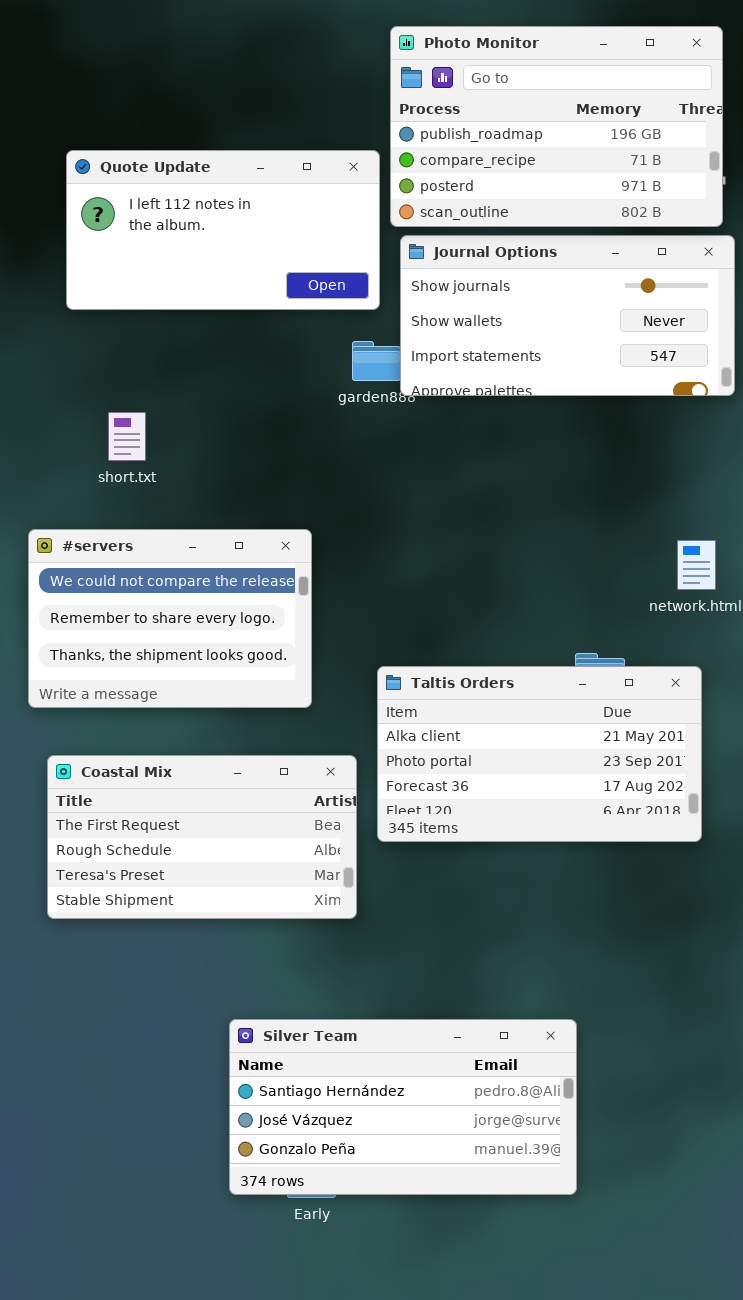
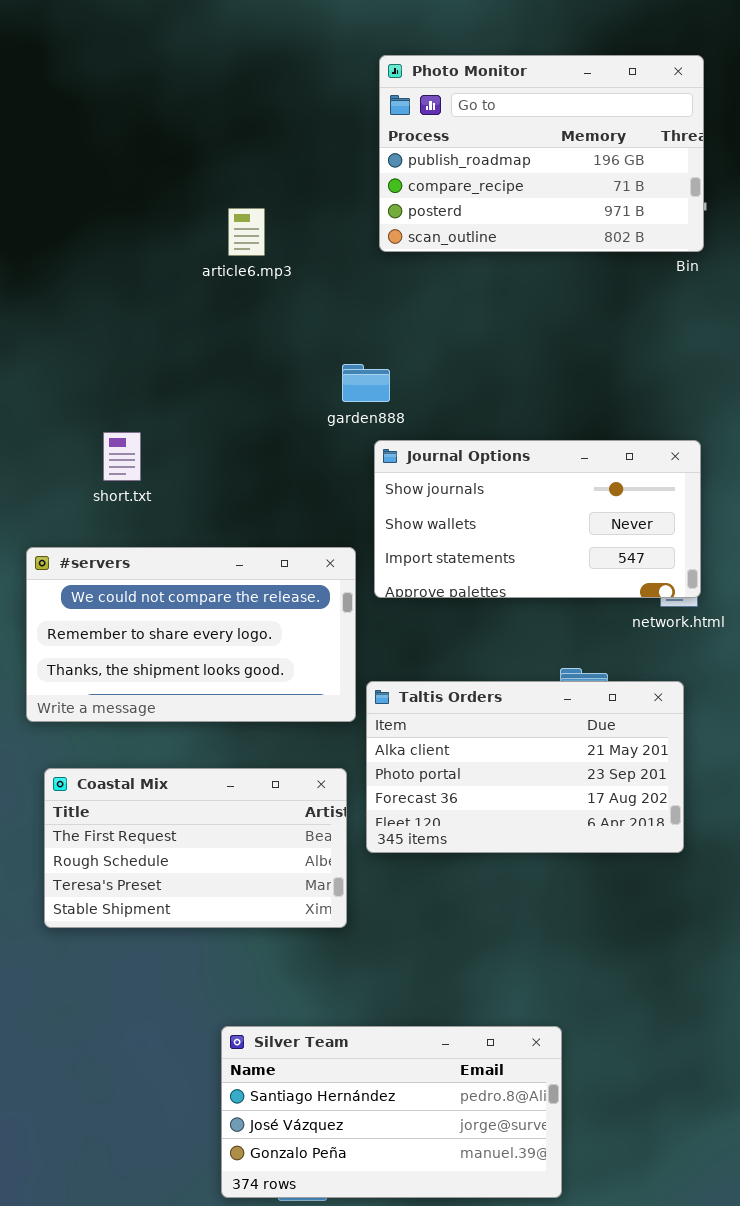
Quote Update: [66,150,380,310] -> none, closed
Journal Options: [400,235,735,396] -> [374,440,701,598], moved
#servers: [28,529,312,708] -> [26,547,356,722], resized

